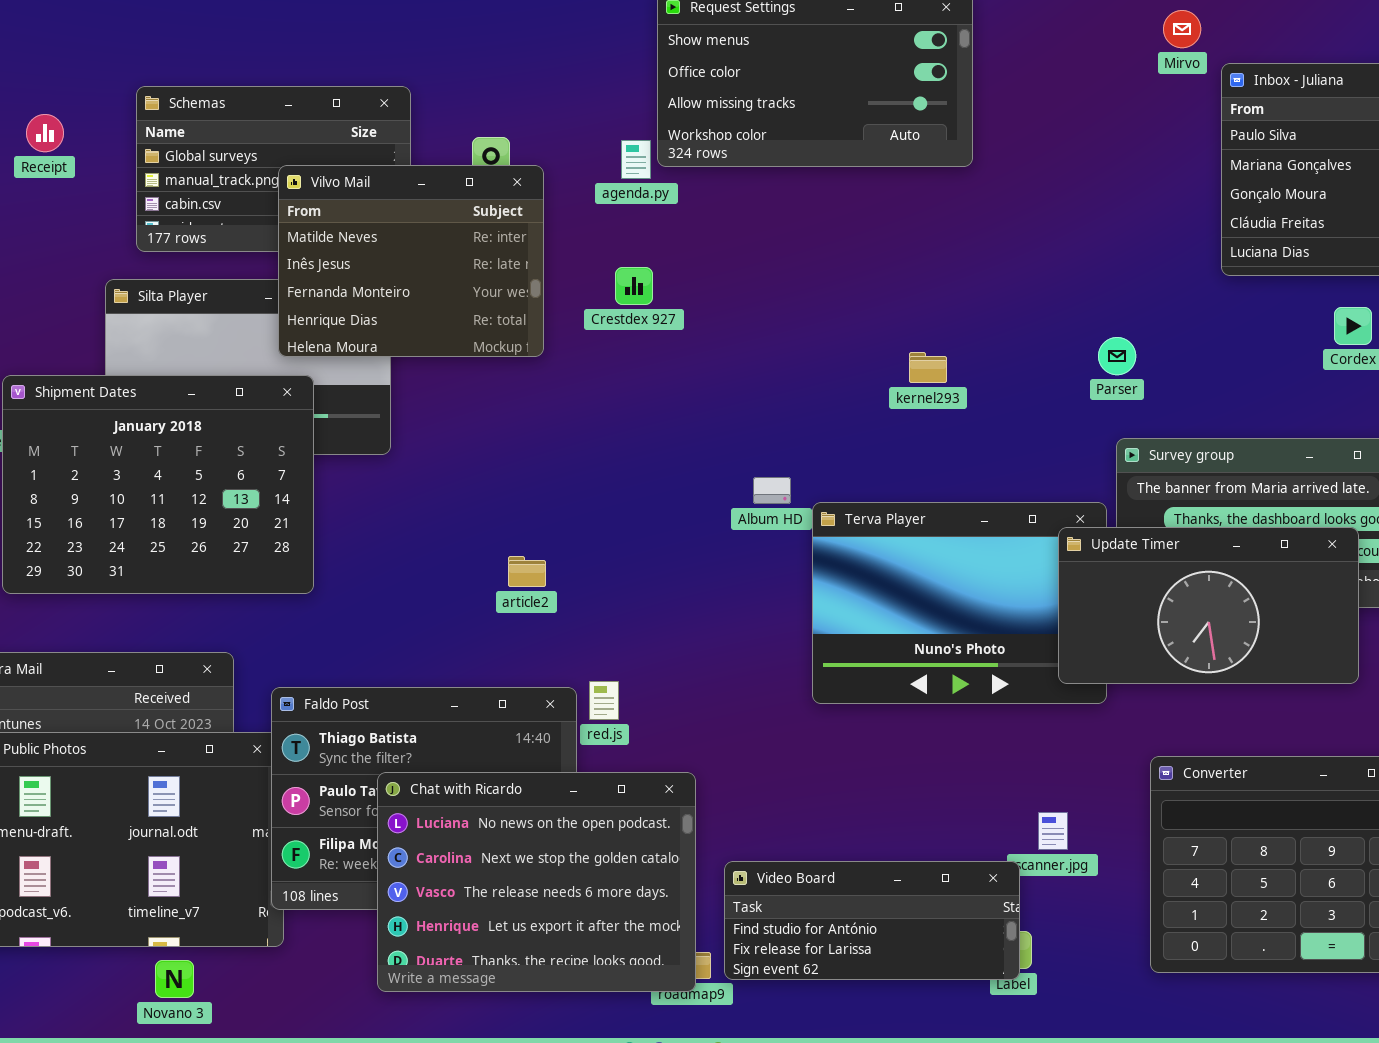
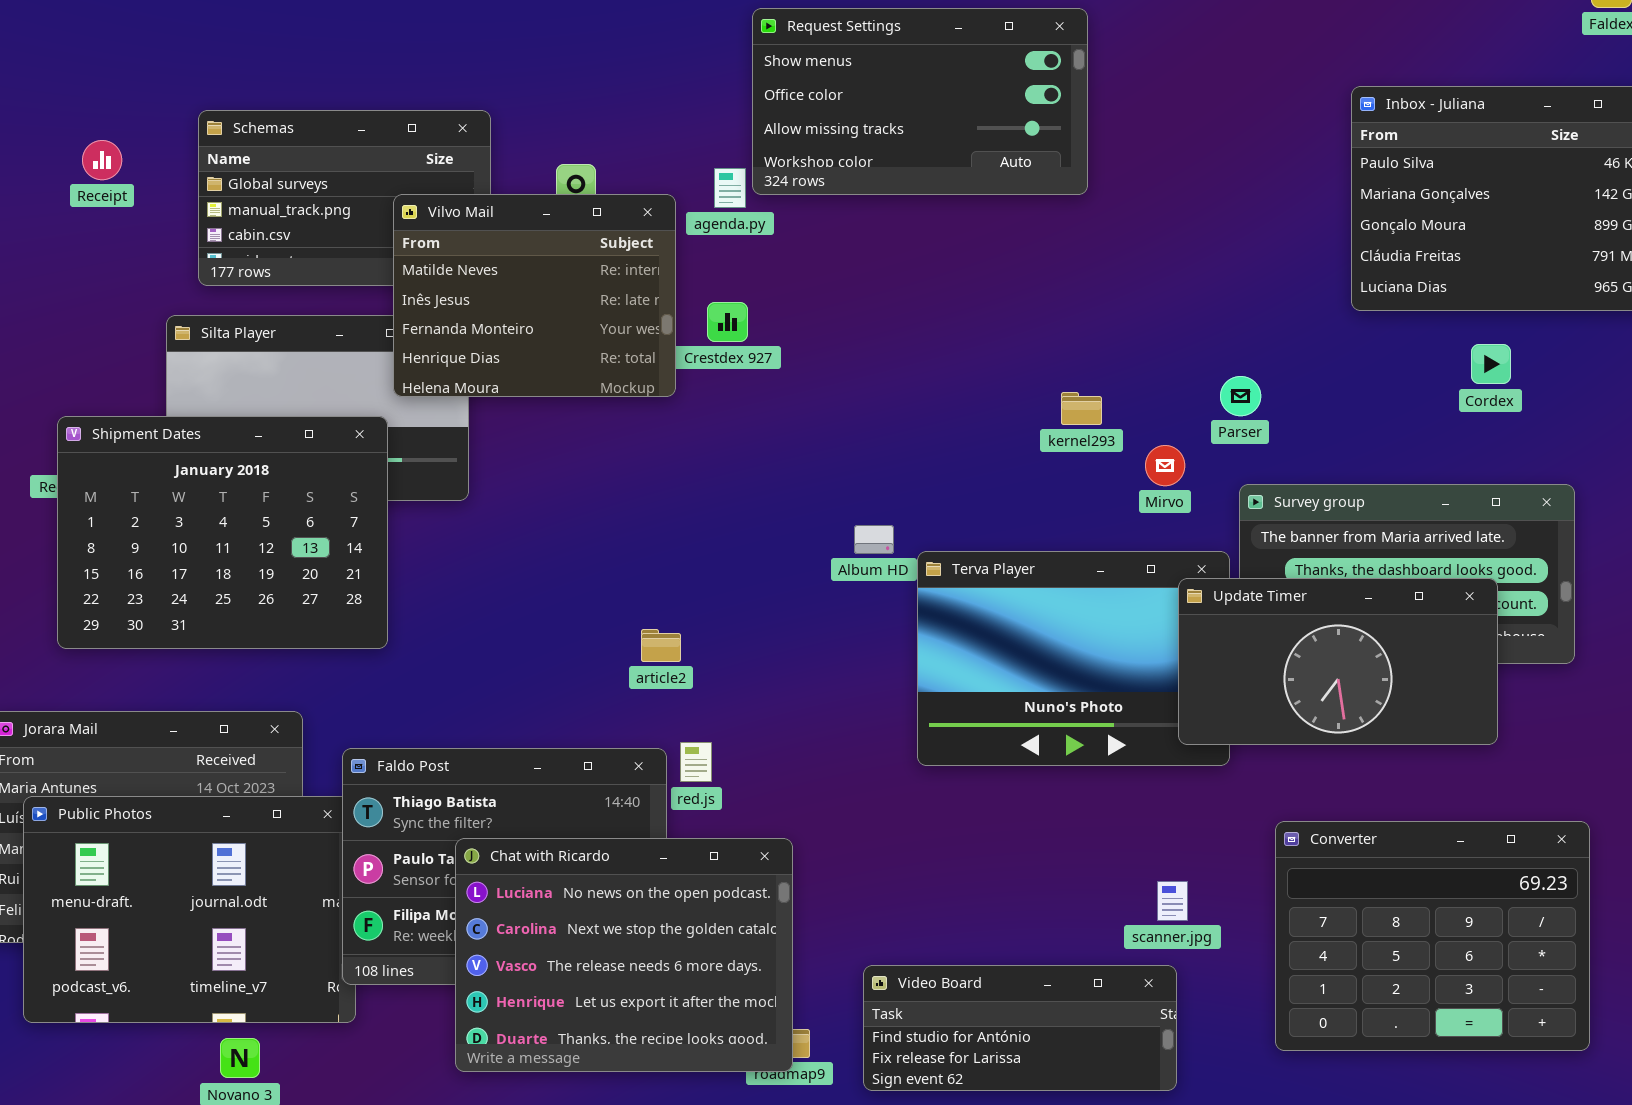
Mirvo: [1163,10,1201,48] -> [1145,445,1185,486], moved
Vilvo Mail: [278,165,544,357] -> [393,194,676,397], moved
kernel293: [909,352,947,383] -> [1061,392,1102,425], moved
article2: [508,556,546,587] -> [641,629,681,662], moved
Video Board: [724,861,1020,980] -> [863,965,1177,1091], moved

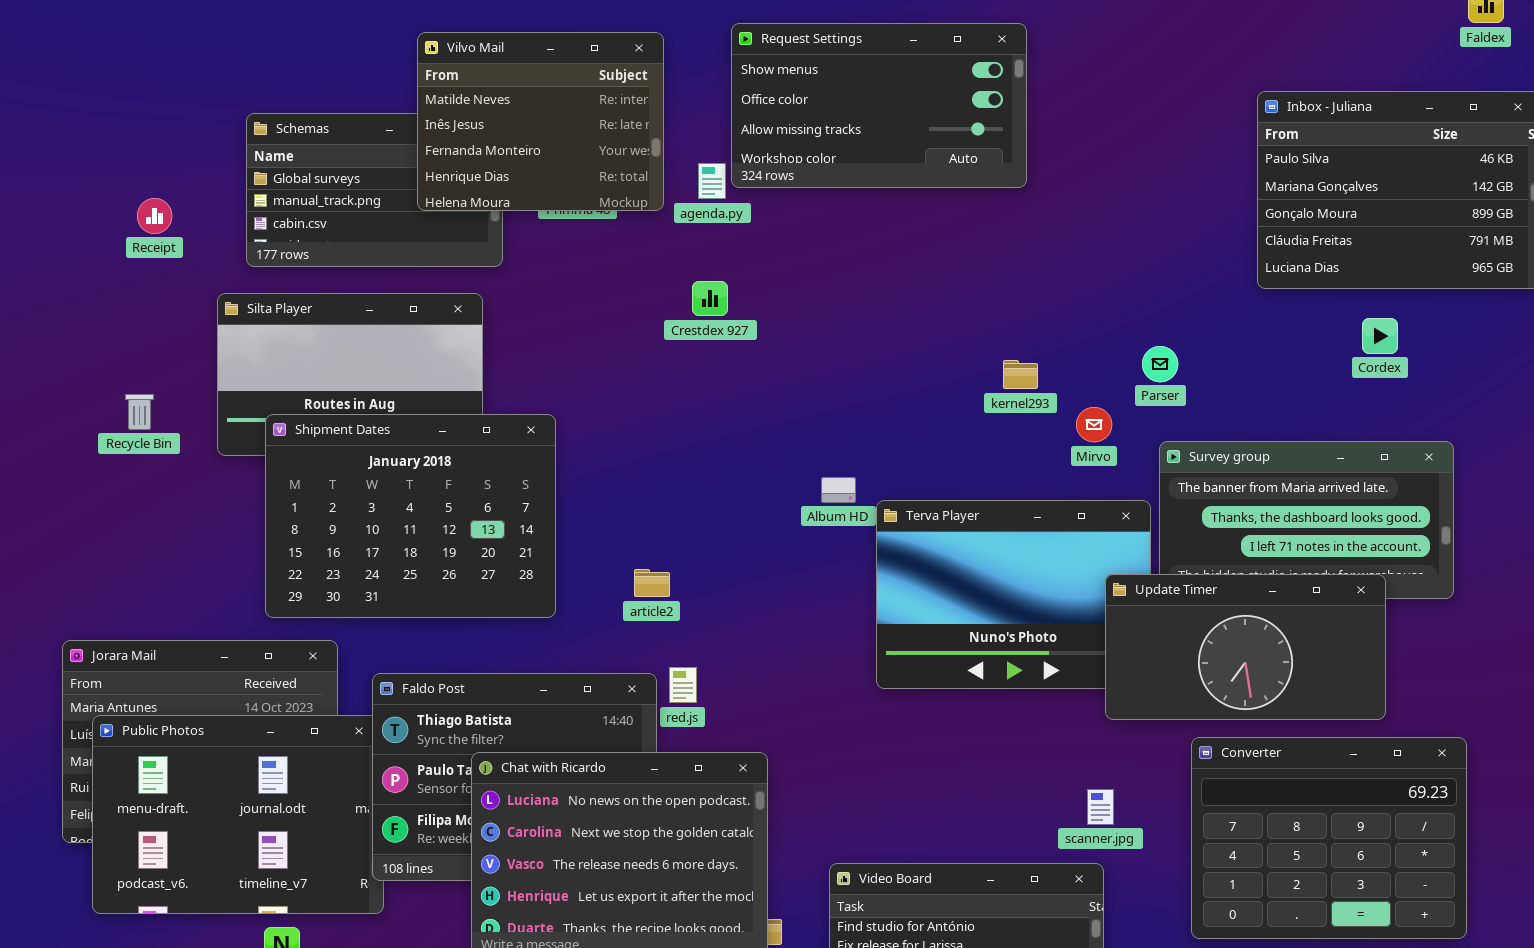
Receipt: [82,140,122,180] -> [137,198,172,234], moved
Vilvo Mail: [393,194,676,397] -> [417,32,664,211], moved
Shipment Dates: [57,416,388,649] -> [265,414,556,618], moved
Update Timer: [1178,578,1498,745] -> [1105,574,1386,720], moved

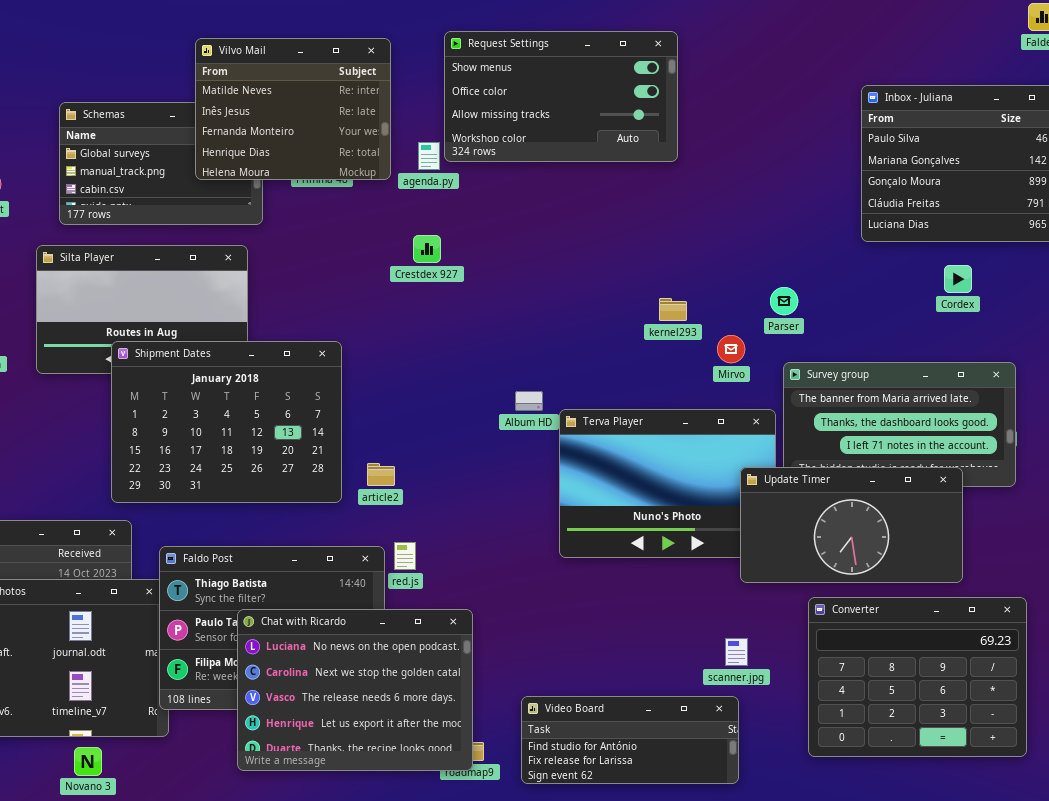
Shipment Dates: [265,414,556,618] -> [111,341,342,503], moved

